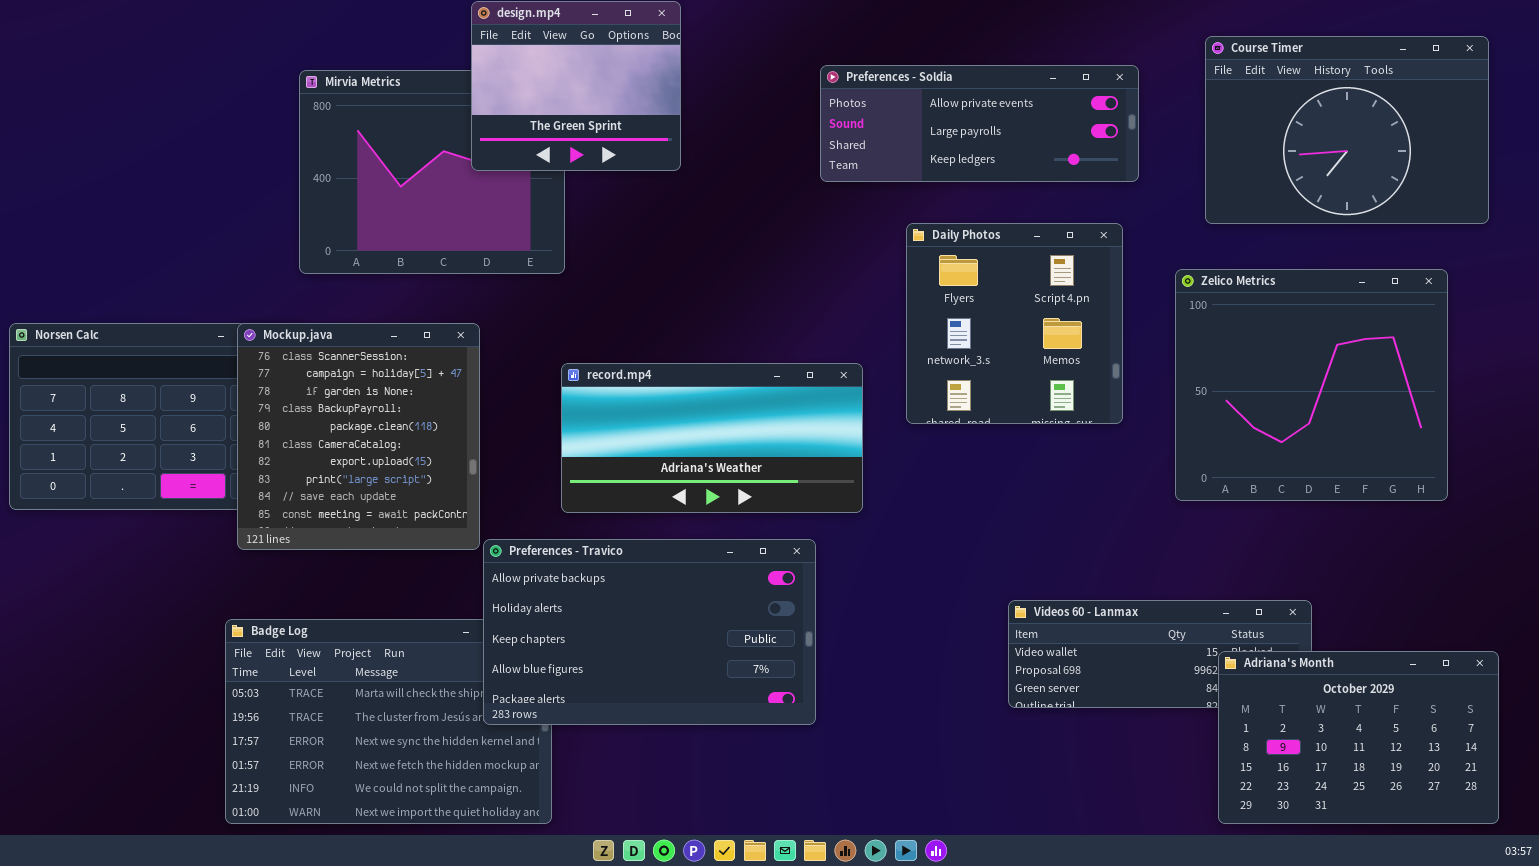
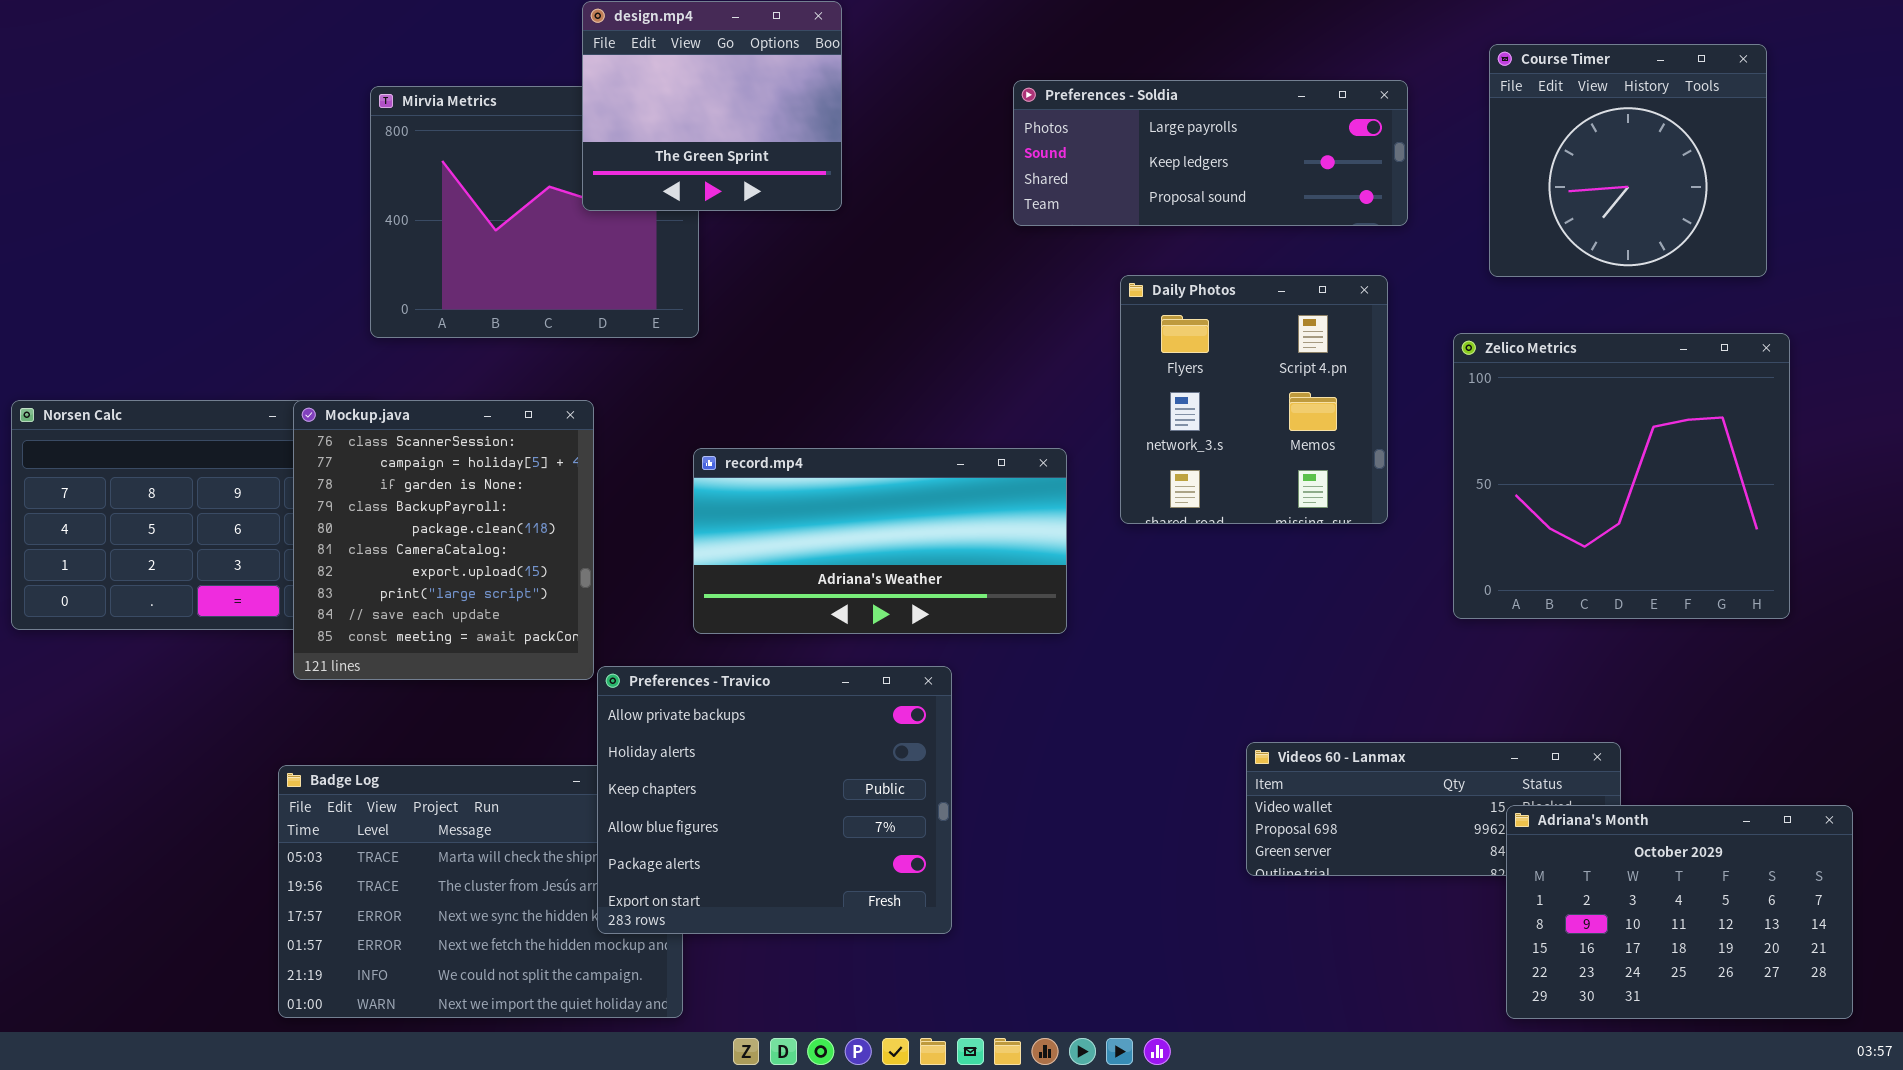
Course Timer: [1205,36,1489,224] -> [1489,44,1767,277], resized
Preferences - Soldia: [820,65,1139,182] -> [1013,80,1408,226], scrolled down 1 row
Preferences - Travico: [483,539,816,725] -> [597,666,952,934], resized

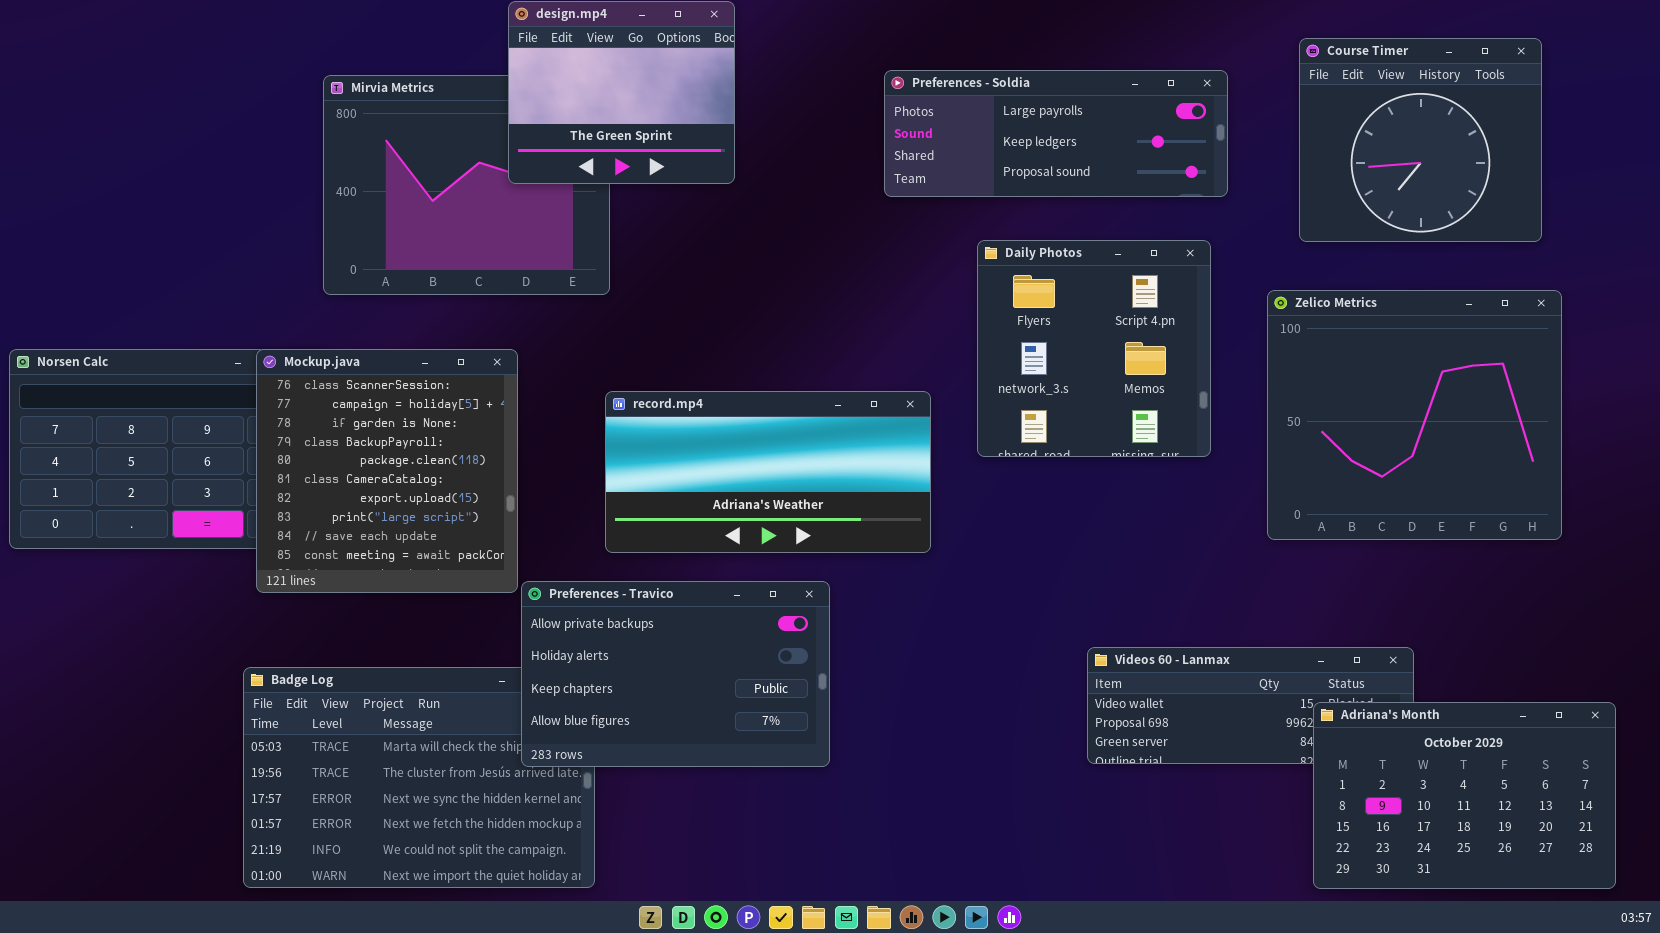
Preferences - Travico: [597,666,952,934] -> [521,581,830,767], resized

